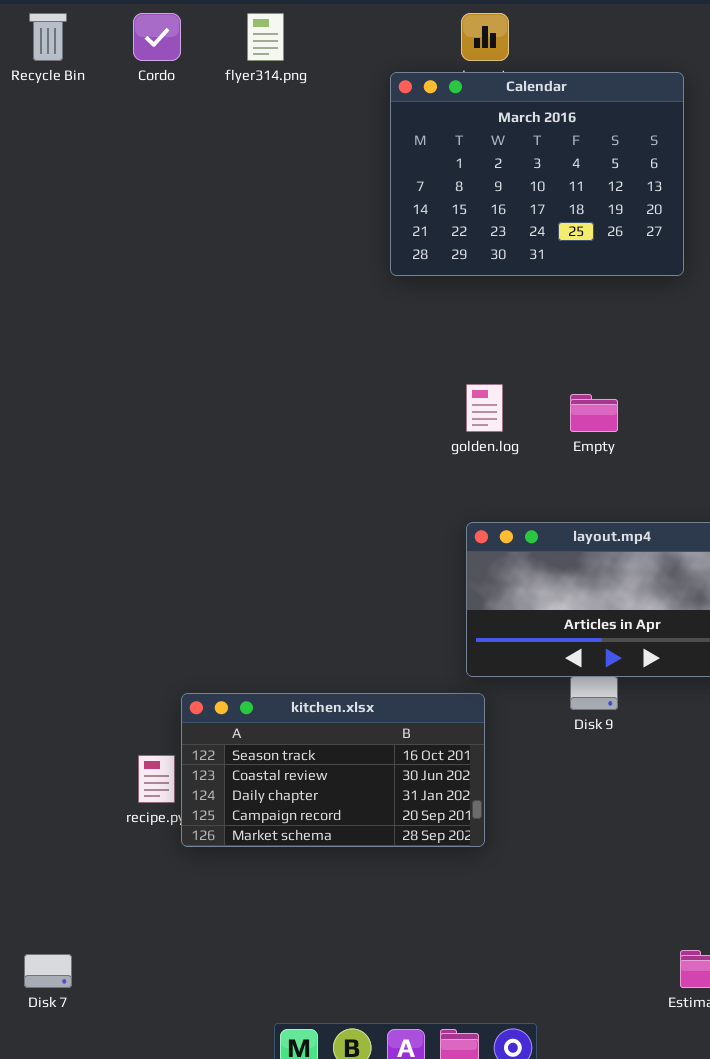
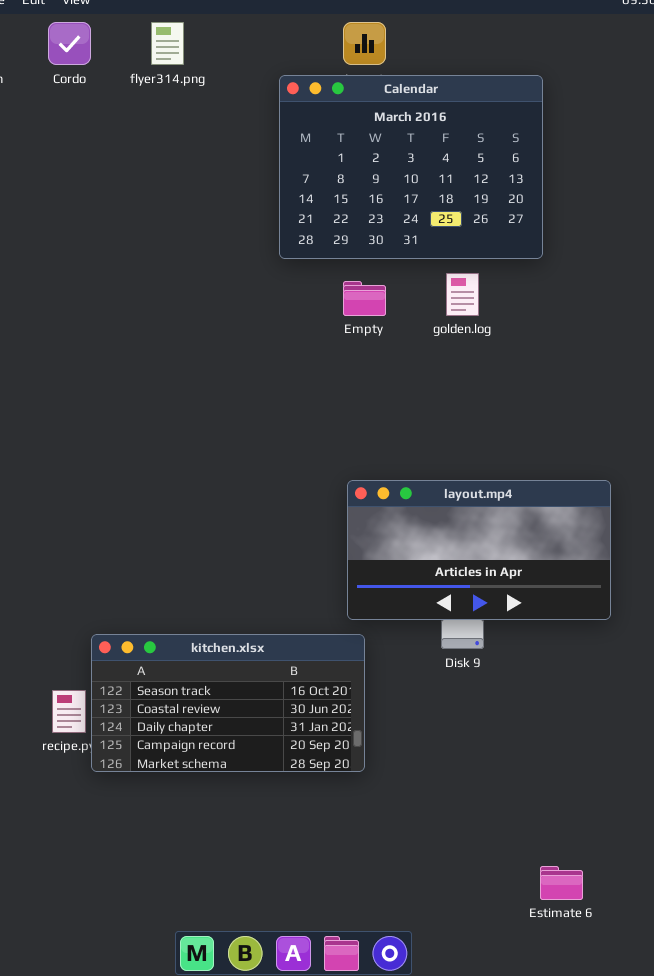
golden.log: [466,384,503,432] -> [446,273,479,316], moved
Empty: [570,394,618,432] -> [343,281,386,316], moved

